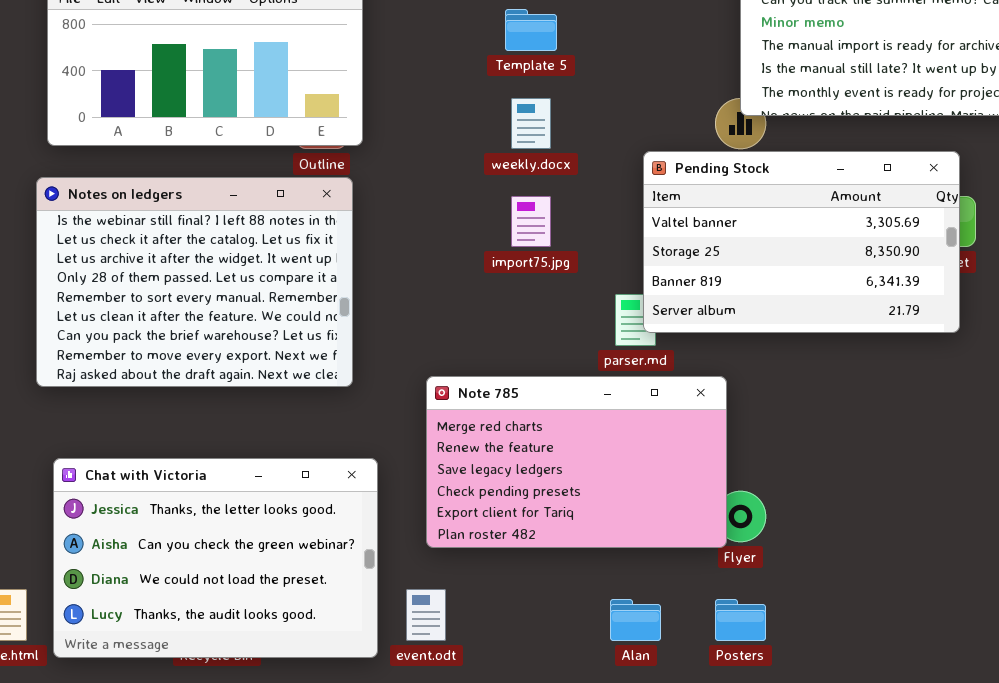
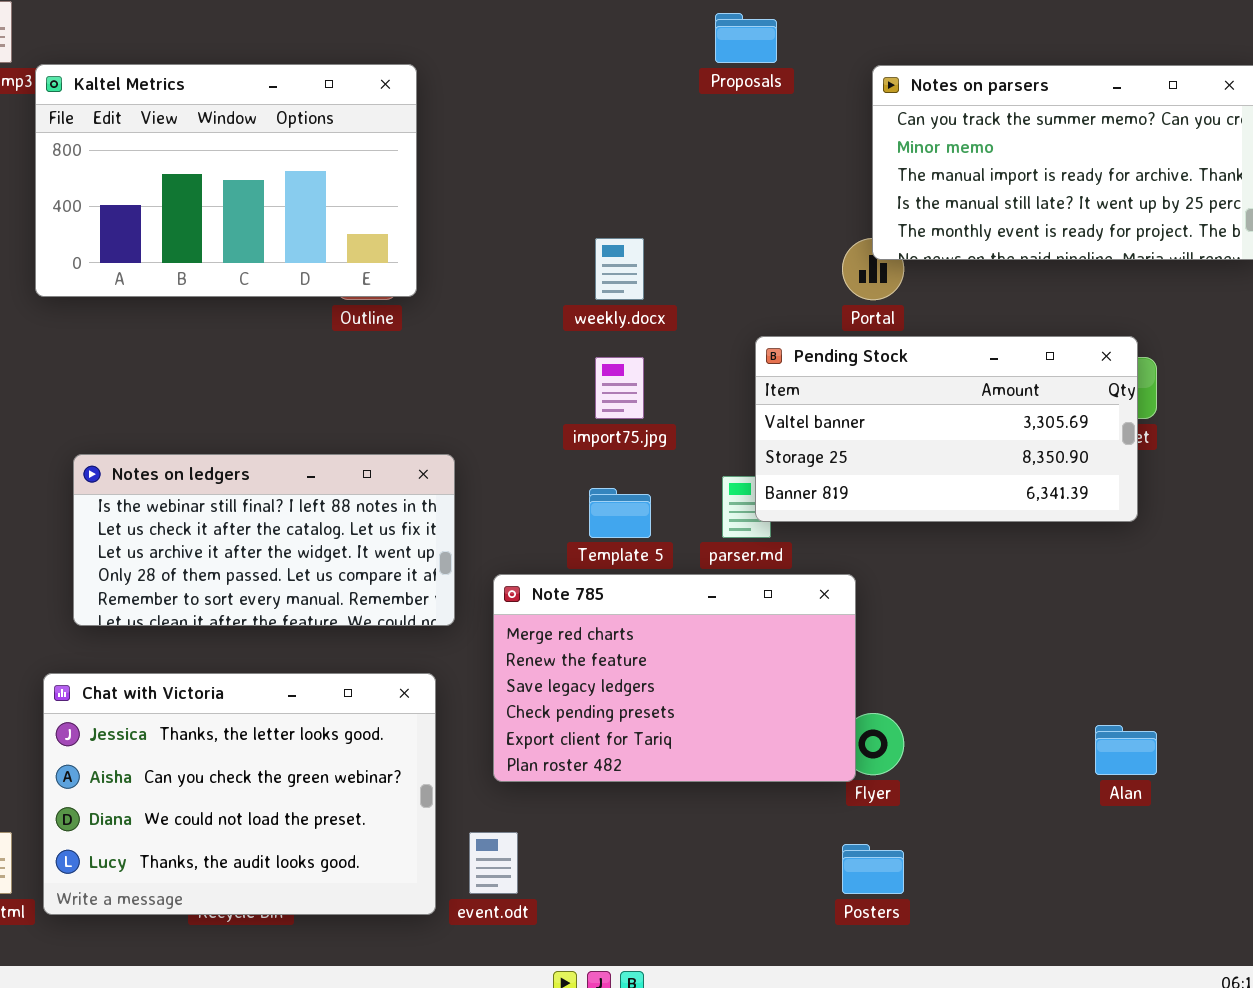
Template 5: [505,9,557,51] -> [589,488,651,538], moved
Pending Stock: [643,151,960,333] -> [755,336,1138,522], resized
Notes on ledgers: [36,177,353,387] -> [73,454,455,626], moved, resized
Alan: [610,599,661,641] -> [1095,725,1157,775], moved

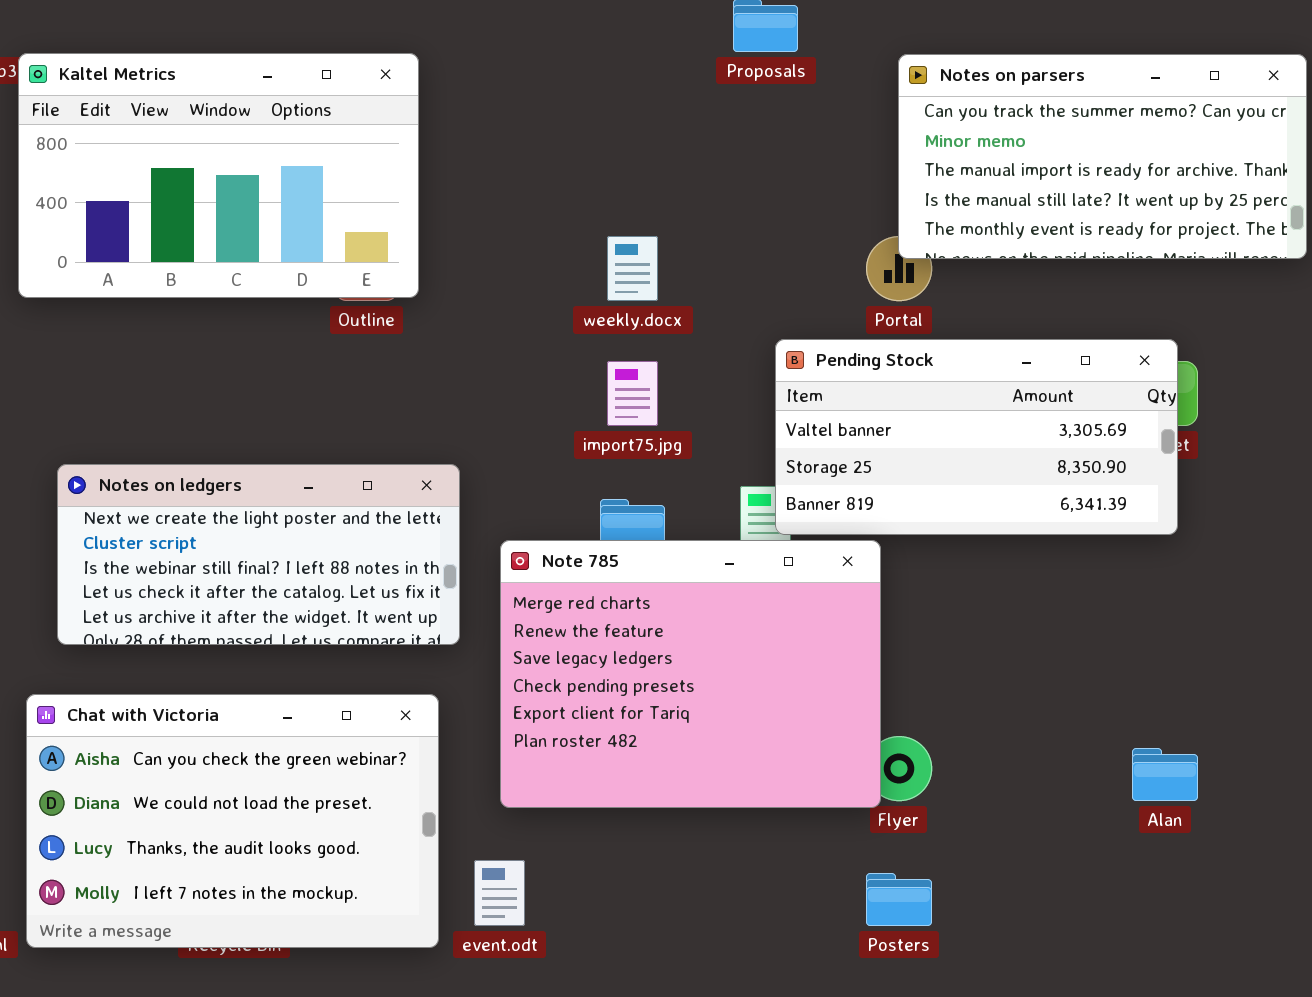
Notes on ledgers: [73,454,455,626] -> [57,464,460,645], scrolled up 2 rows
Note 785: [493,574,856,782] -> [500,540,881,808], resized
Chat with Victoria: [43,673,436,915] -> [26,694,439,948], scrolled down 1 row

